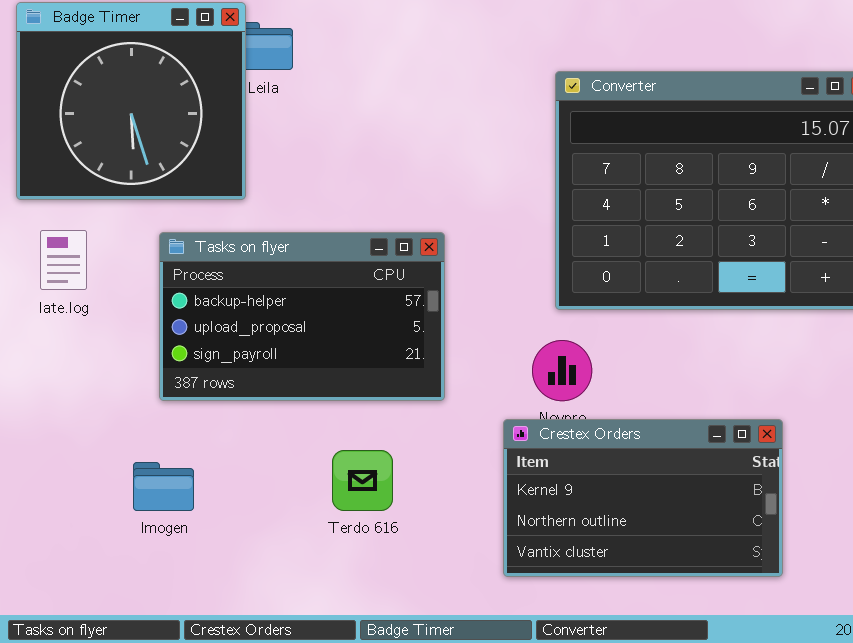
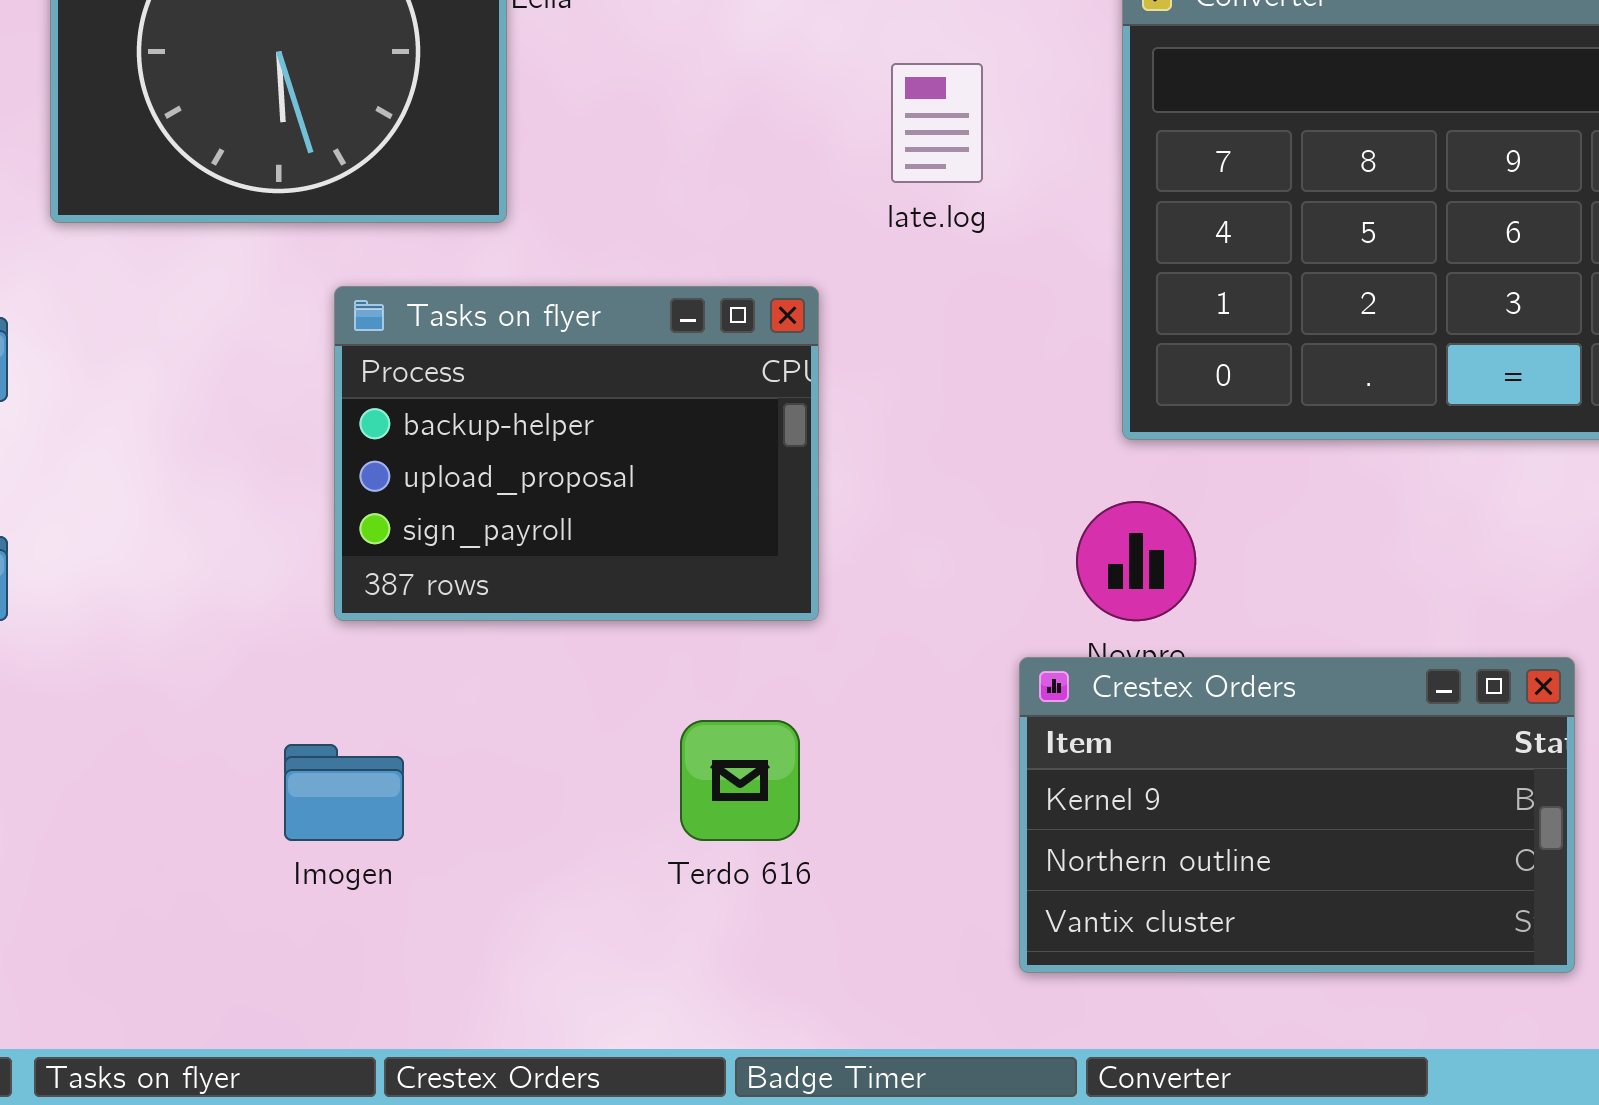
late.log: [40,230,87,290] -> [891,63,983,183], moved
Tasks on flyer: [159,232,445,401] -> [334,286,819,621], resized

